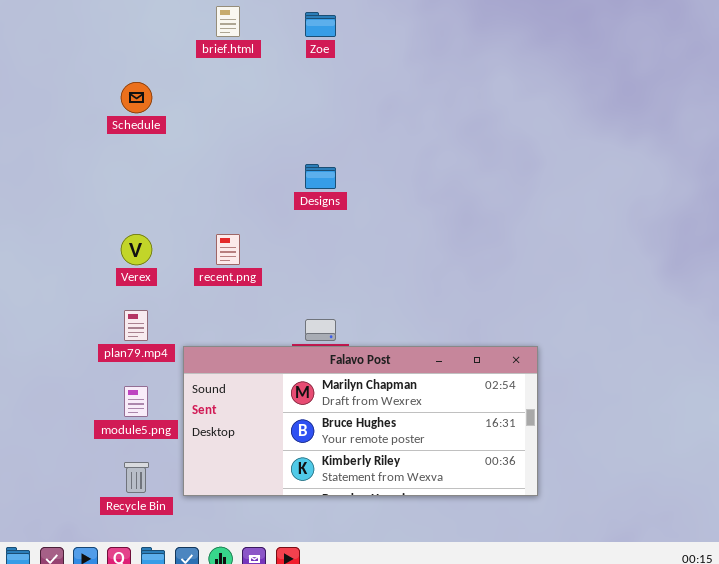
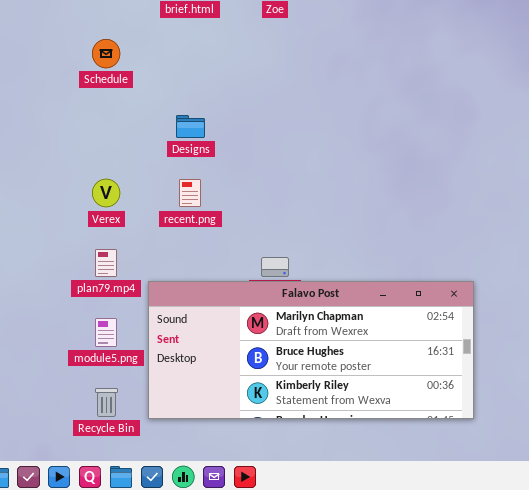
Designs: [305,164,336,189] -> [176,115,205,138], moved

